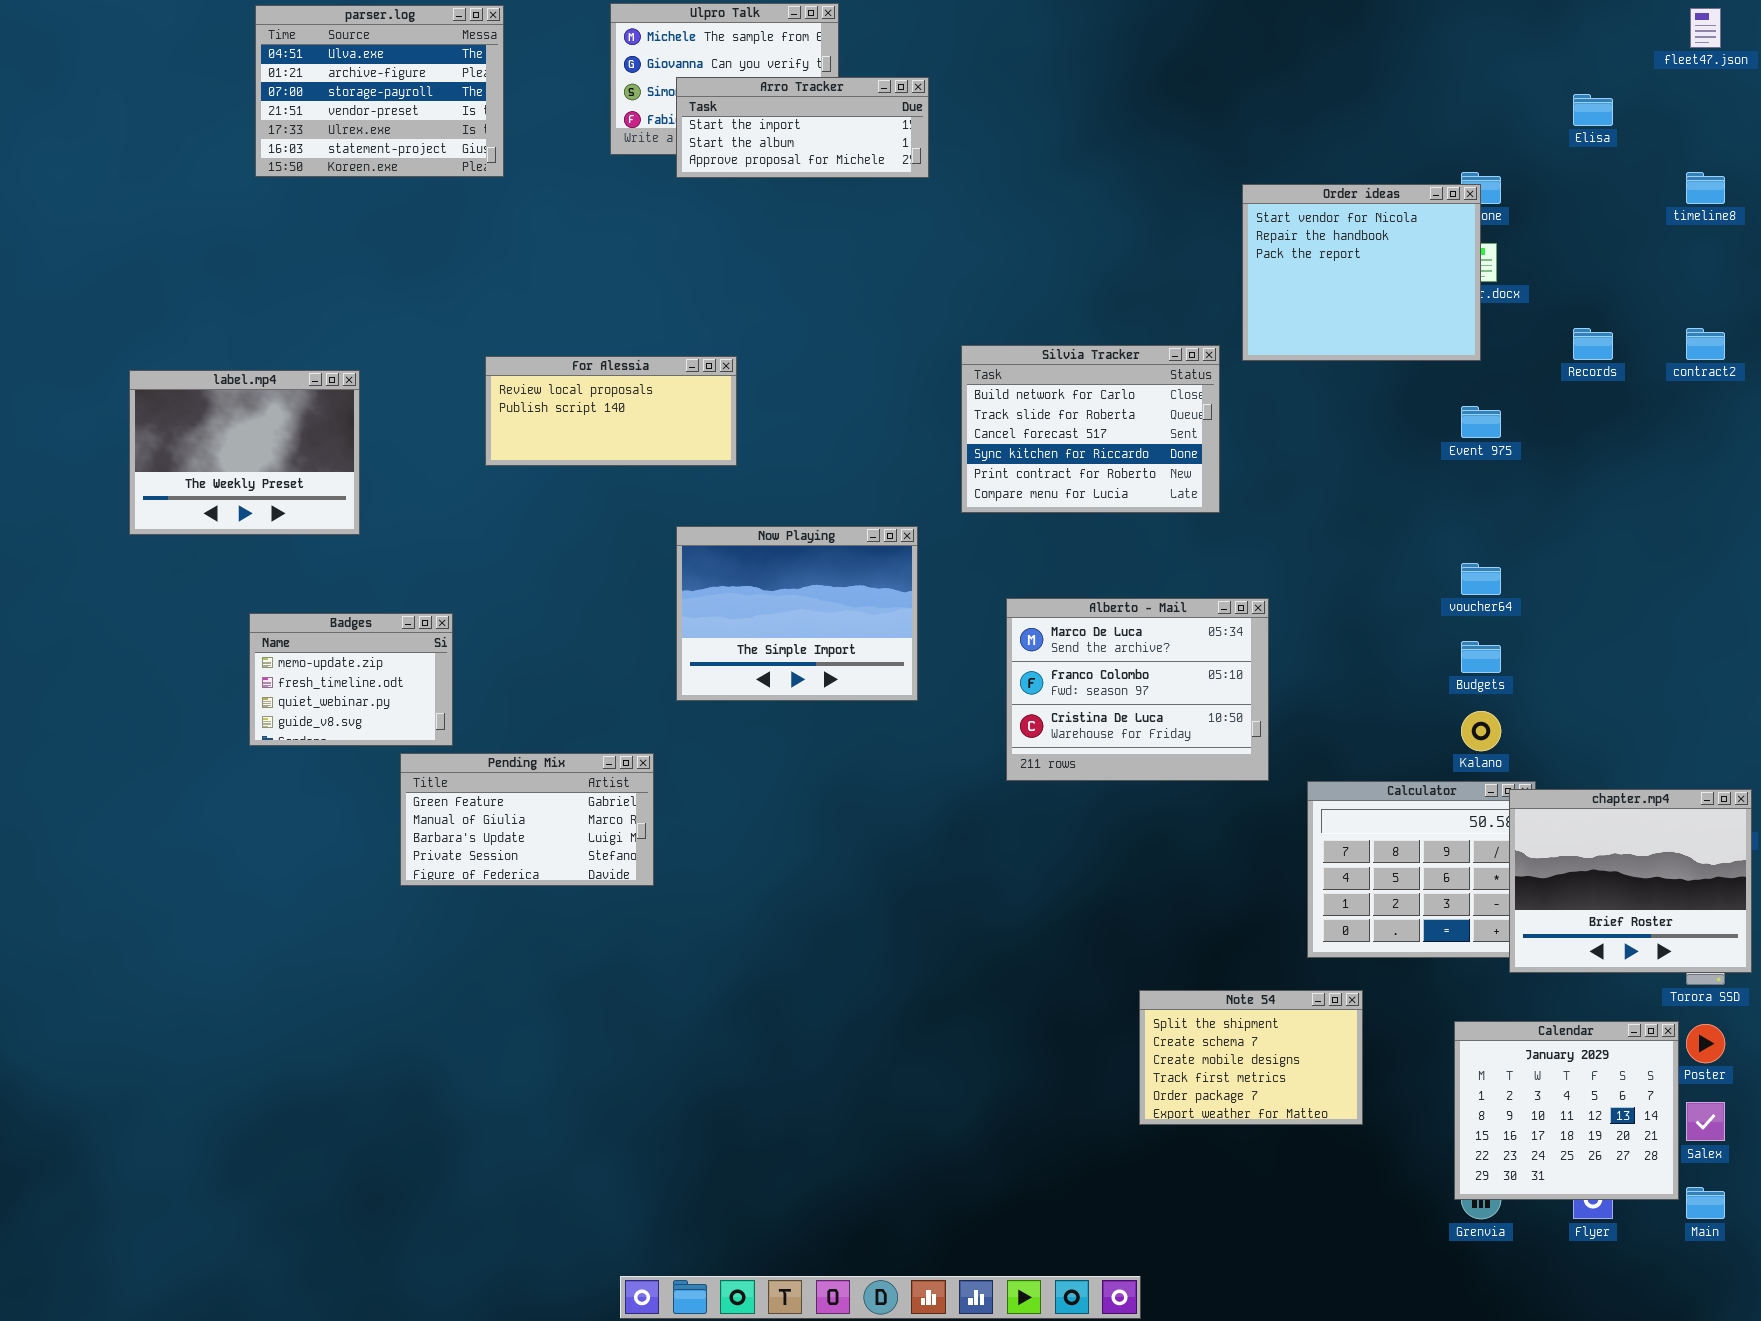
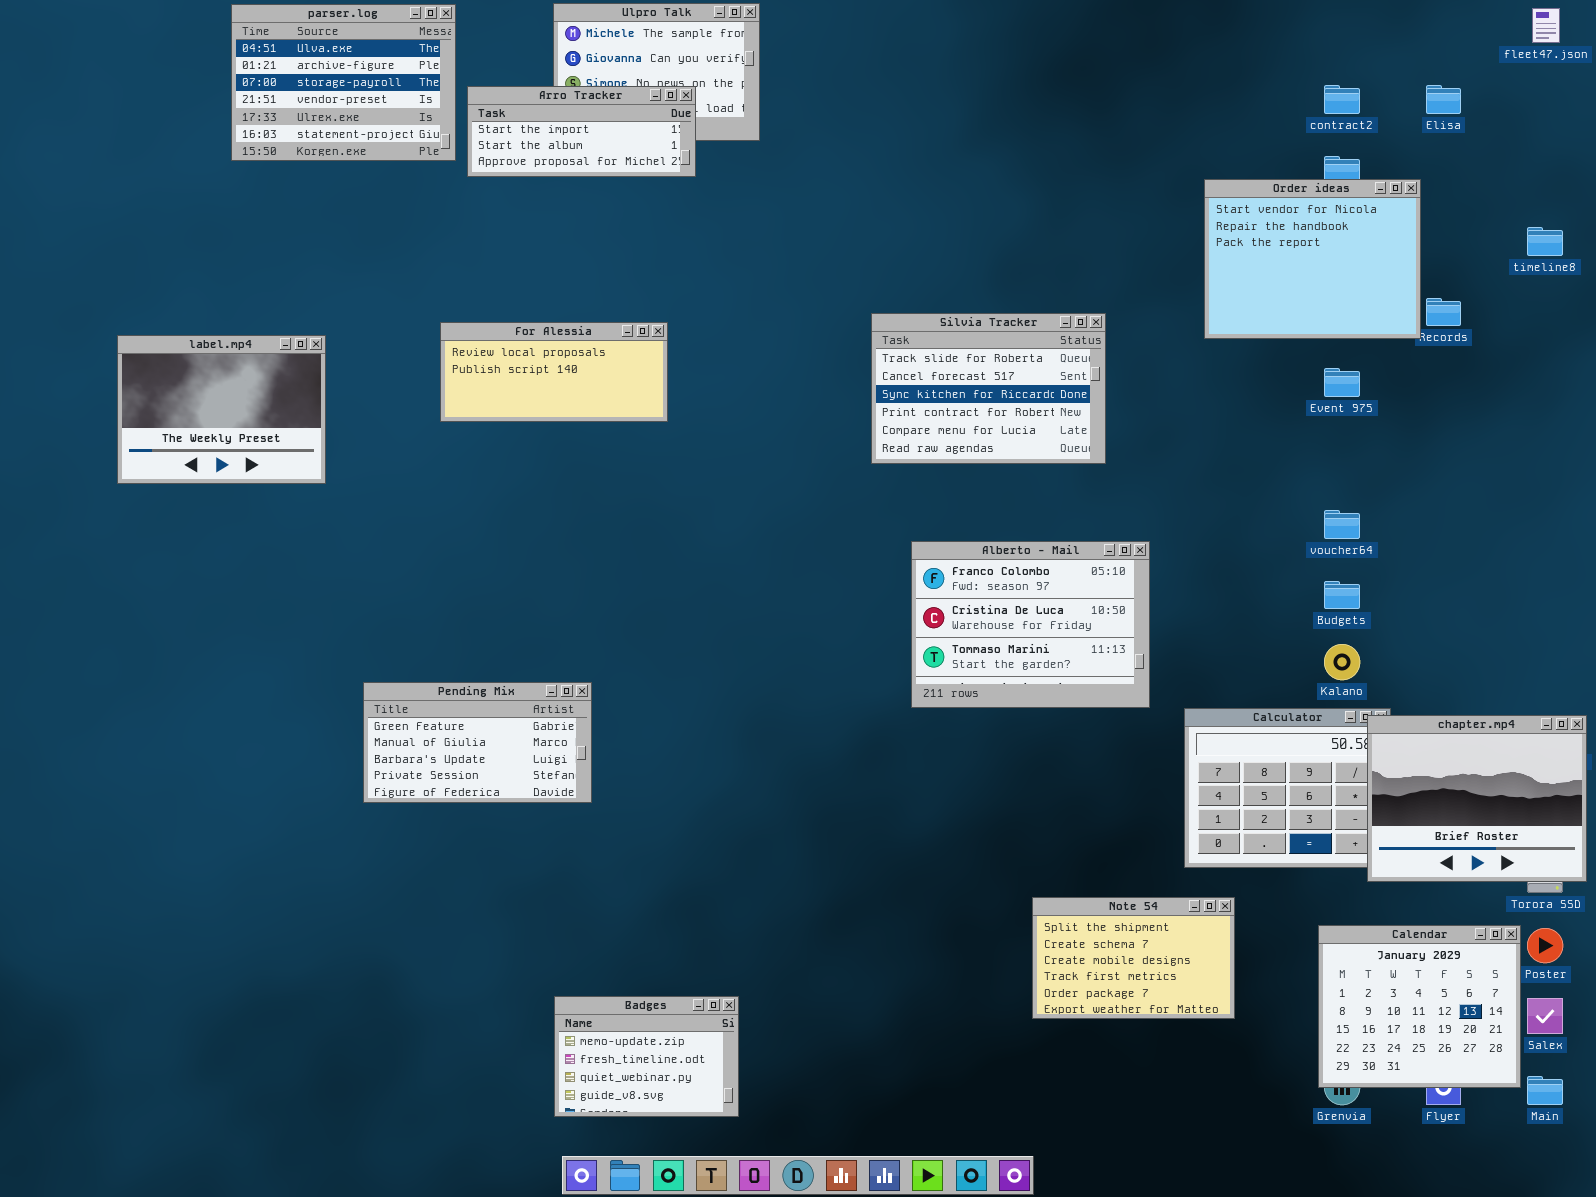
Arro Tracker: [676,77,929,178] -> [467,86,696,177], moved
timeline8: [1686,172,1725,204] -> [1527,227,1563,256], moved
Order ideas: [1242,184,1481,361] -> [1204,179,1421,339], moved
contract2: [1686,328,1725,360] -> [1324,85,1360,114], moved
Silvia Tracker: [961,345,1220,513] -> [871,313,1106,464], scrolled down 1 row
Now Playing: [676,526,918,701] -> none, closed
Alberto - Mail: [1006,598,1269,781] -> [911,541,1150,708], scrolled down 1 row
Badges: [249,613,453,746] -> [554,996,739,1117], moved

